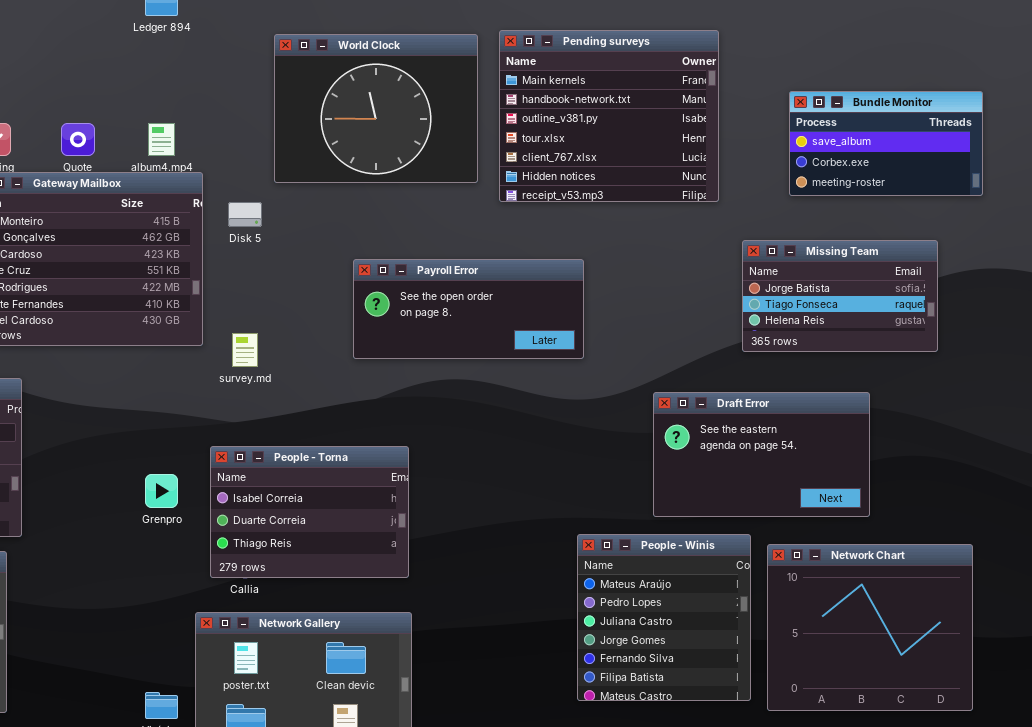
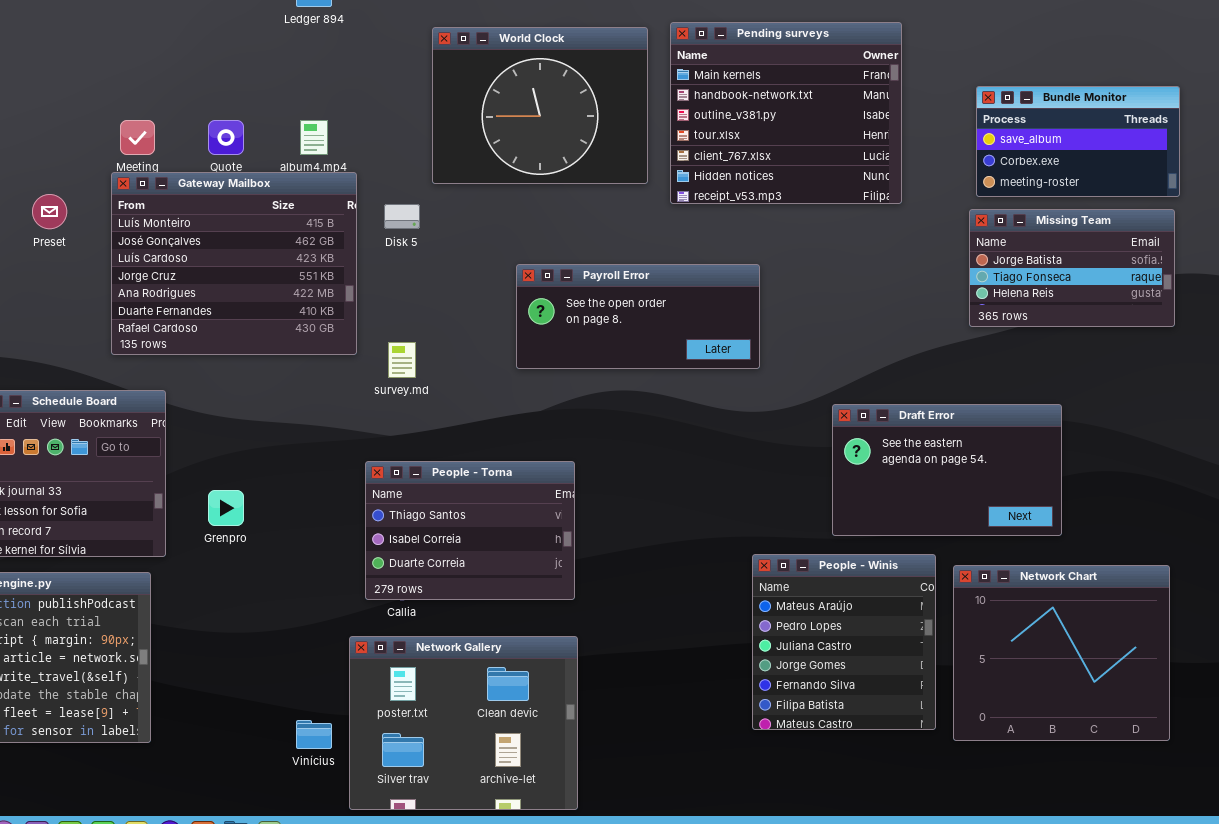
Missing Team: [742,240,938,352] -> [969,209,1175,327], moved
People - Torna: [210,446,409,578] -> [365,461,575,600], scrolled up 1 row
Grenpro: [145,474,178,508] -> [208,490,244,526], moved

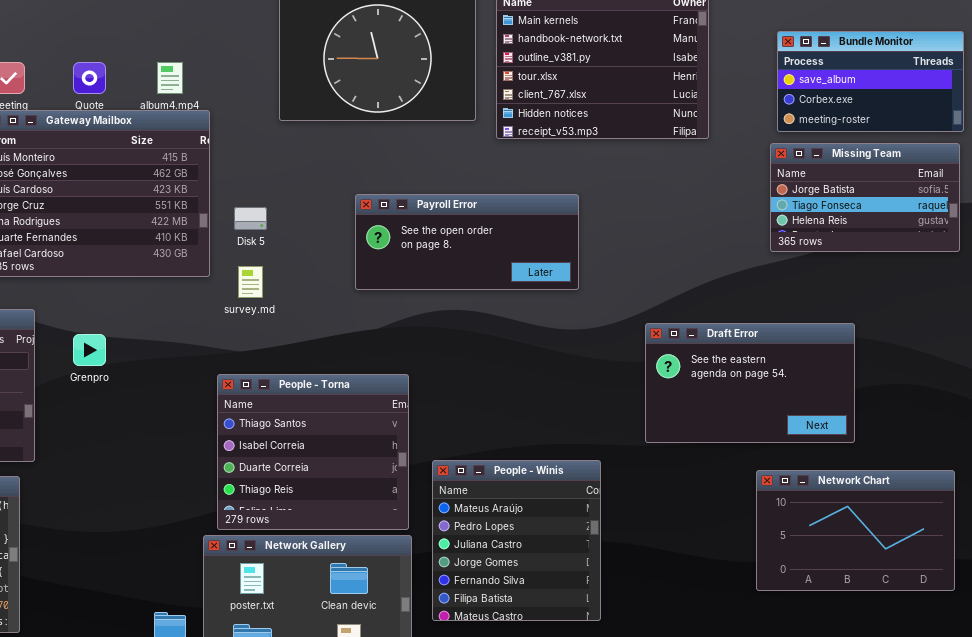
Disk 5: [384,204,420,229] -> [234,207,267,230], moved
People - Torna: [365,461,575,600] -> [217,374,409,530], resized
Grenpro: [208,490,244,526] -> [73,334,106,366], moved
People - Winis: [752,554,936,730] -> [432,460,601,621], moved
Network Chart: [953,565,1170,741] -> [756,470,955,591], resized

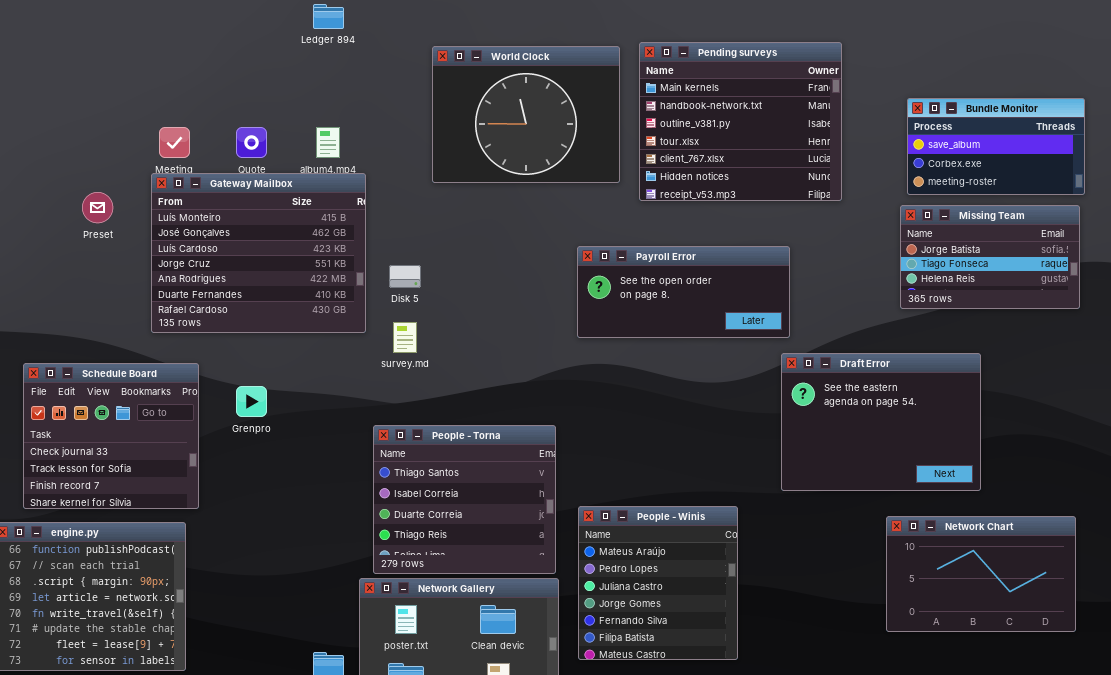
Payroll Error: [355,194,579,290] -> [577,246,790,338], moved
Draft Error: [645,323,855,443] -> [781,353,981,491], resized

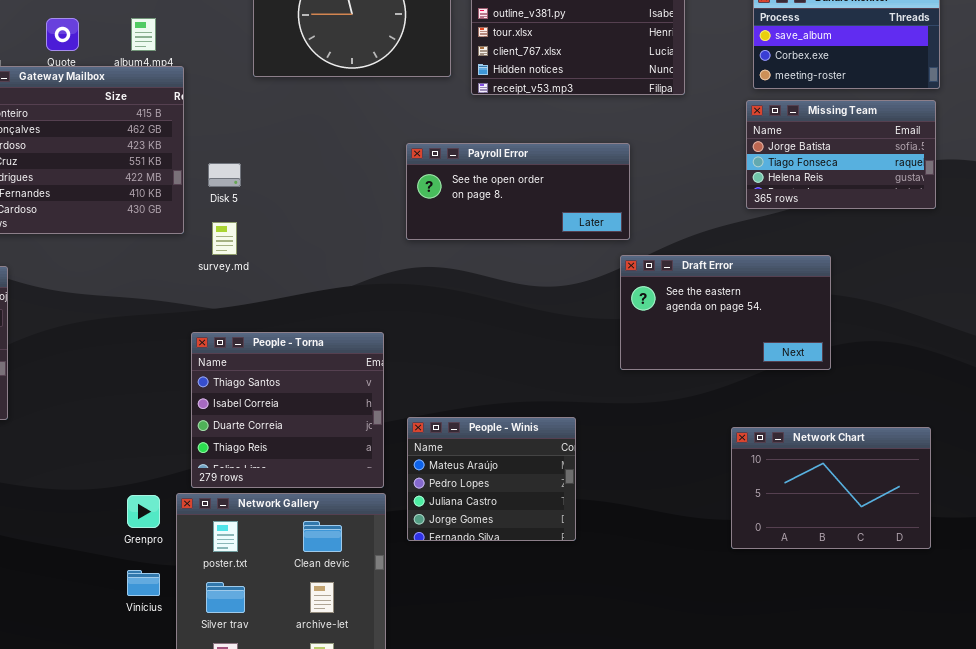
Draft Error: [781,353,981,491] -> [620,255,831,370], resized
Grenpro: [236,386,267,417] -> [127,495,160,528], moved
People - Winis: [578,506,738,660] -> [407,417,576,541], resized

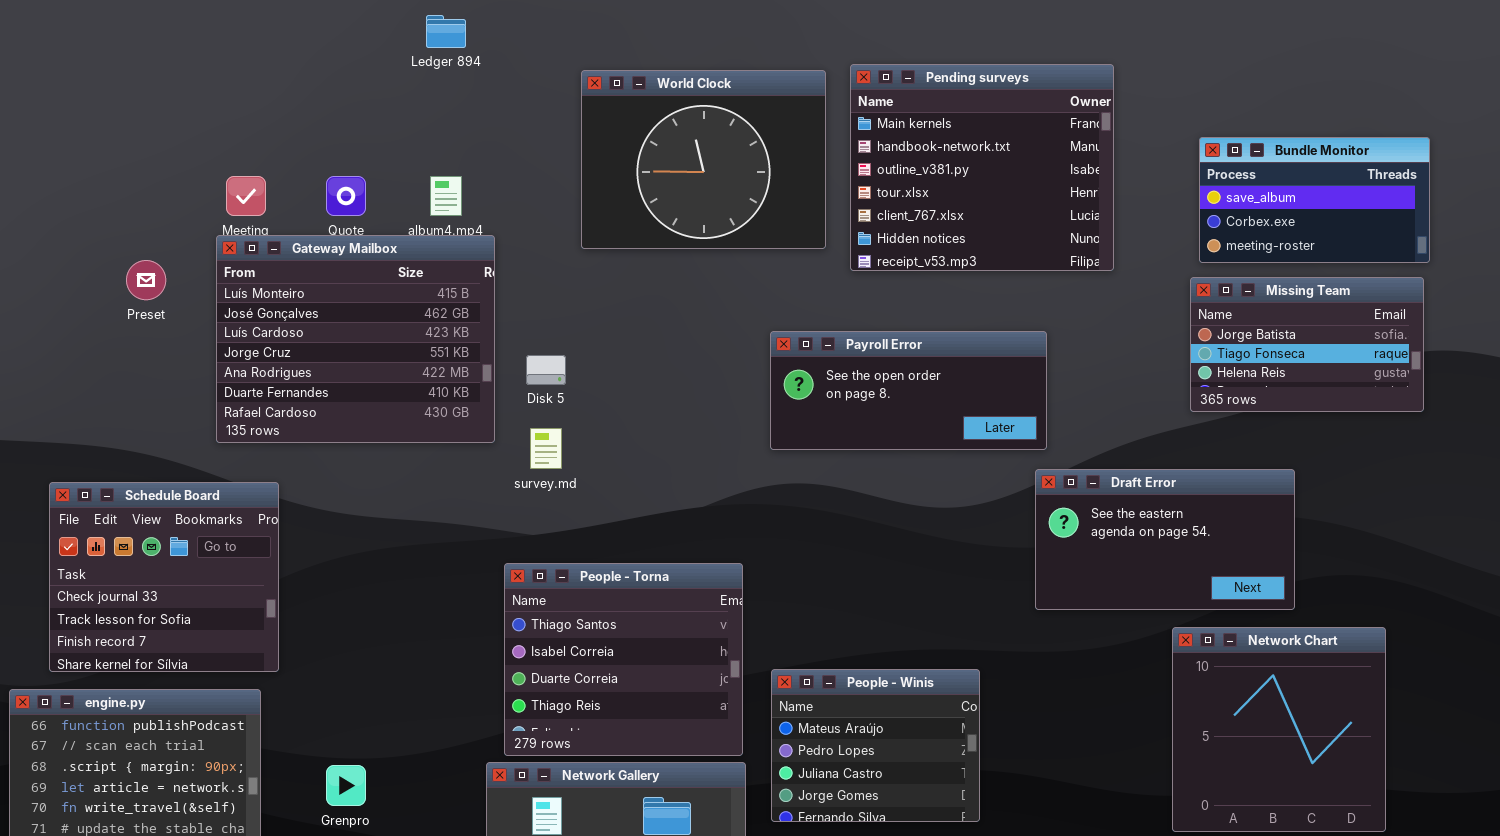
Network Chart: [731,427,931,549] -> [1172,627,1386,832], resized
Grenpro: [127,495,160,528] -> [326,765,366,806], moved

